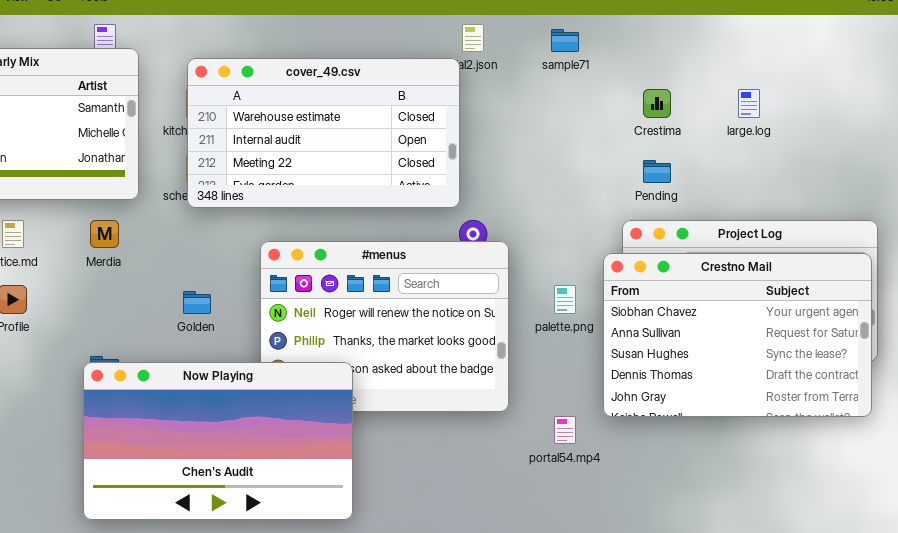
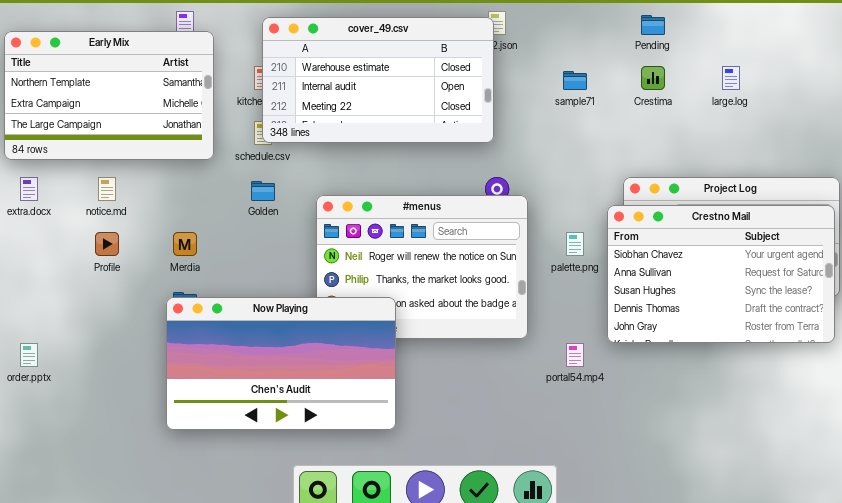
sample71: [551,29,579,52] -> [563,71,587,90], moved
cover_49.csv: [187,58,460,208] -> [262,17,494,143], moved
Pending: [643,160,671,183] -> [641,15,665,35], moved
Merdia: [90,220,119,248] -> [173,232,197,256], moved
Golden: [183,291,211,314] -> [251,181,275,201], moved

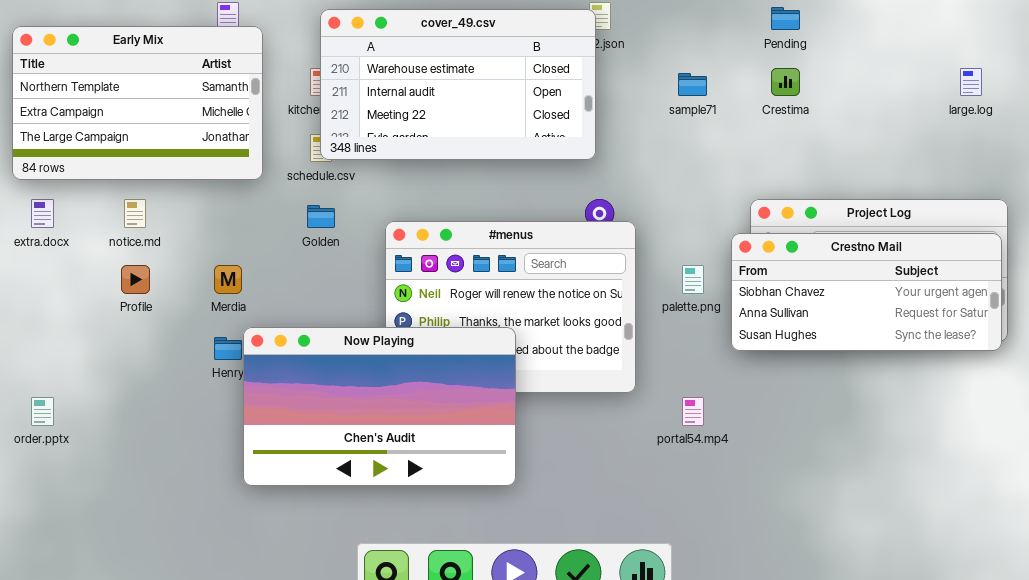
large.log: [722,66,740,90] -> [960,68,982,96], moved
Crestno Mail: [607,205,835,343] -> [731,233,1002,351], resized
Now Playing: [166,297,396,430] -> [243,327,516,486], moved

